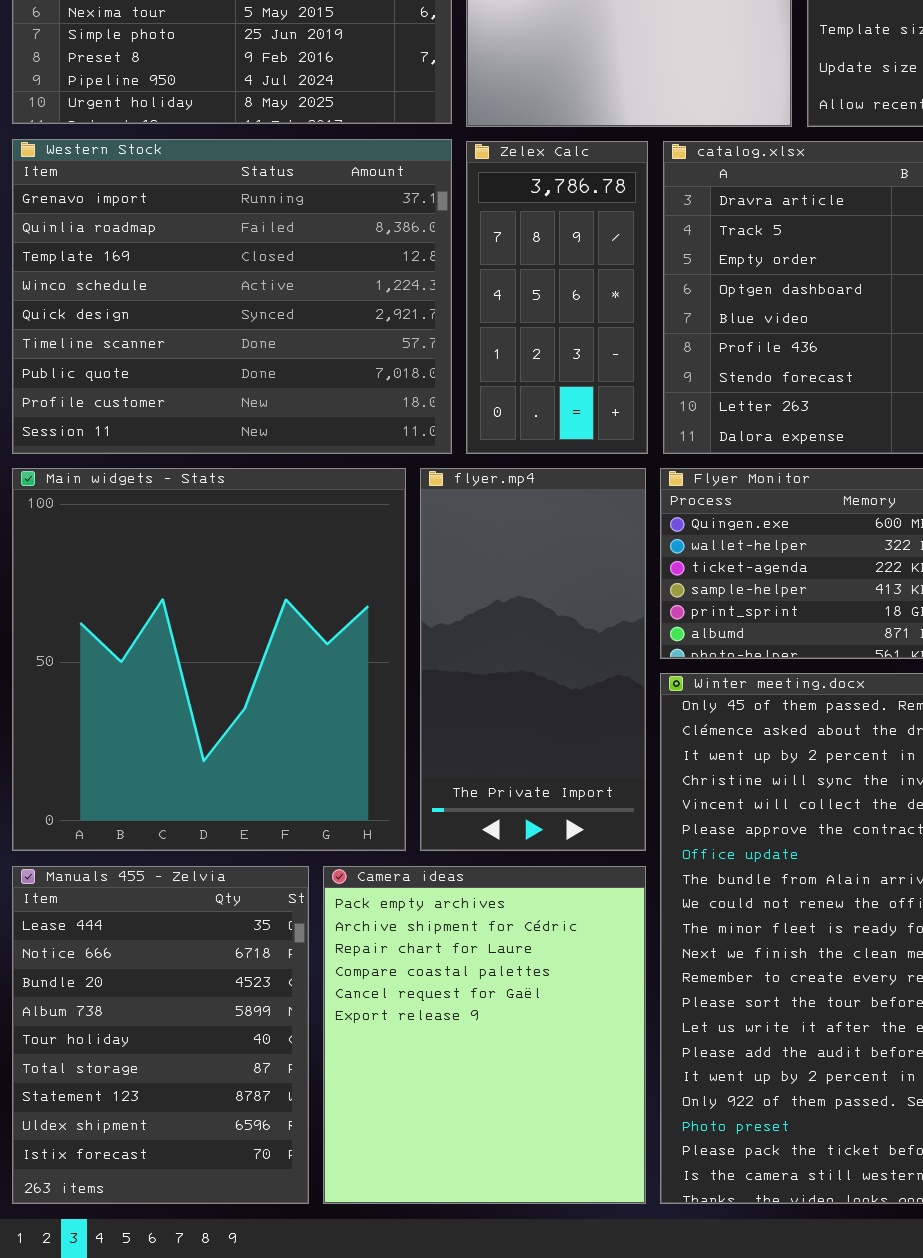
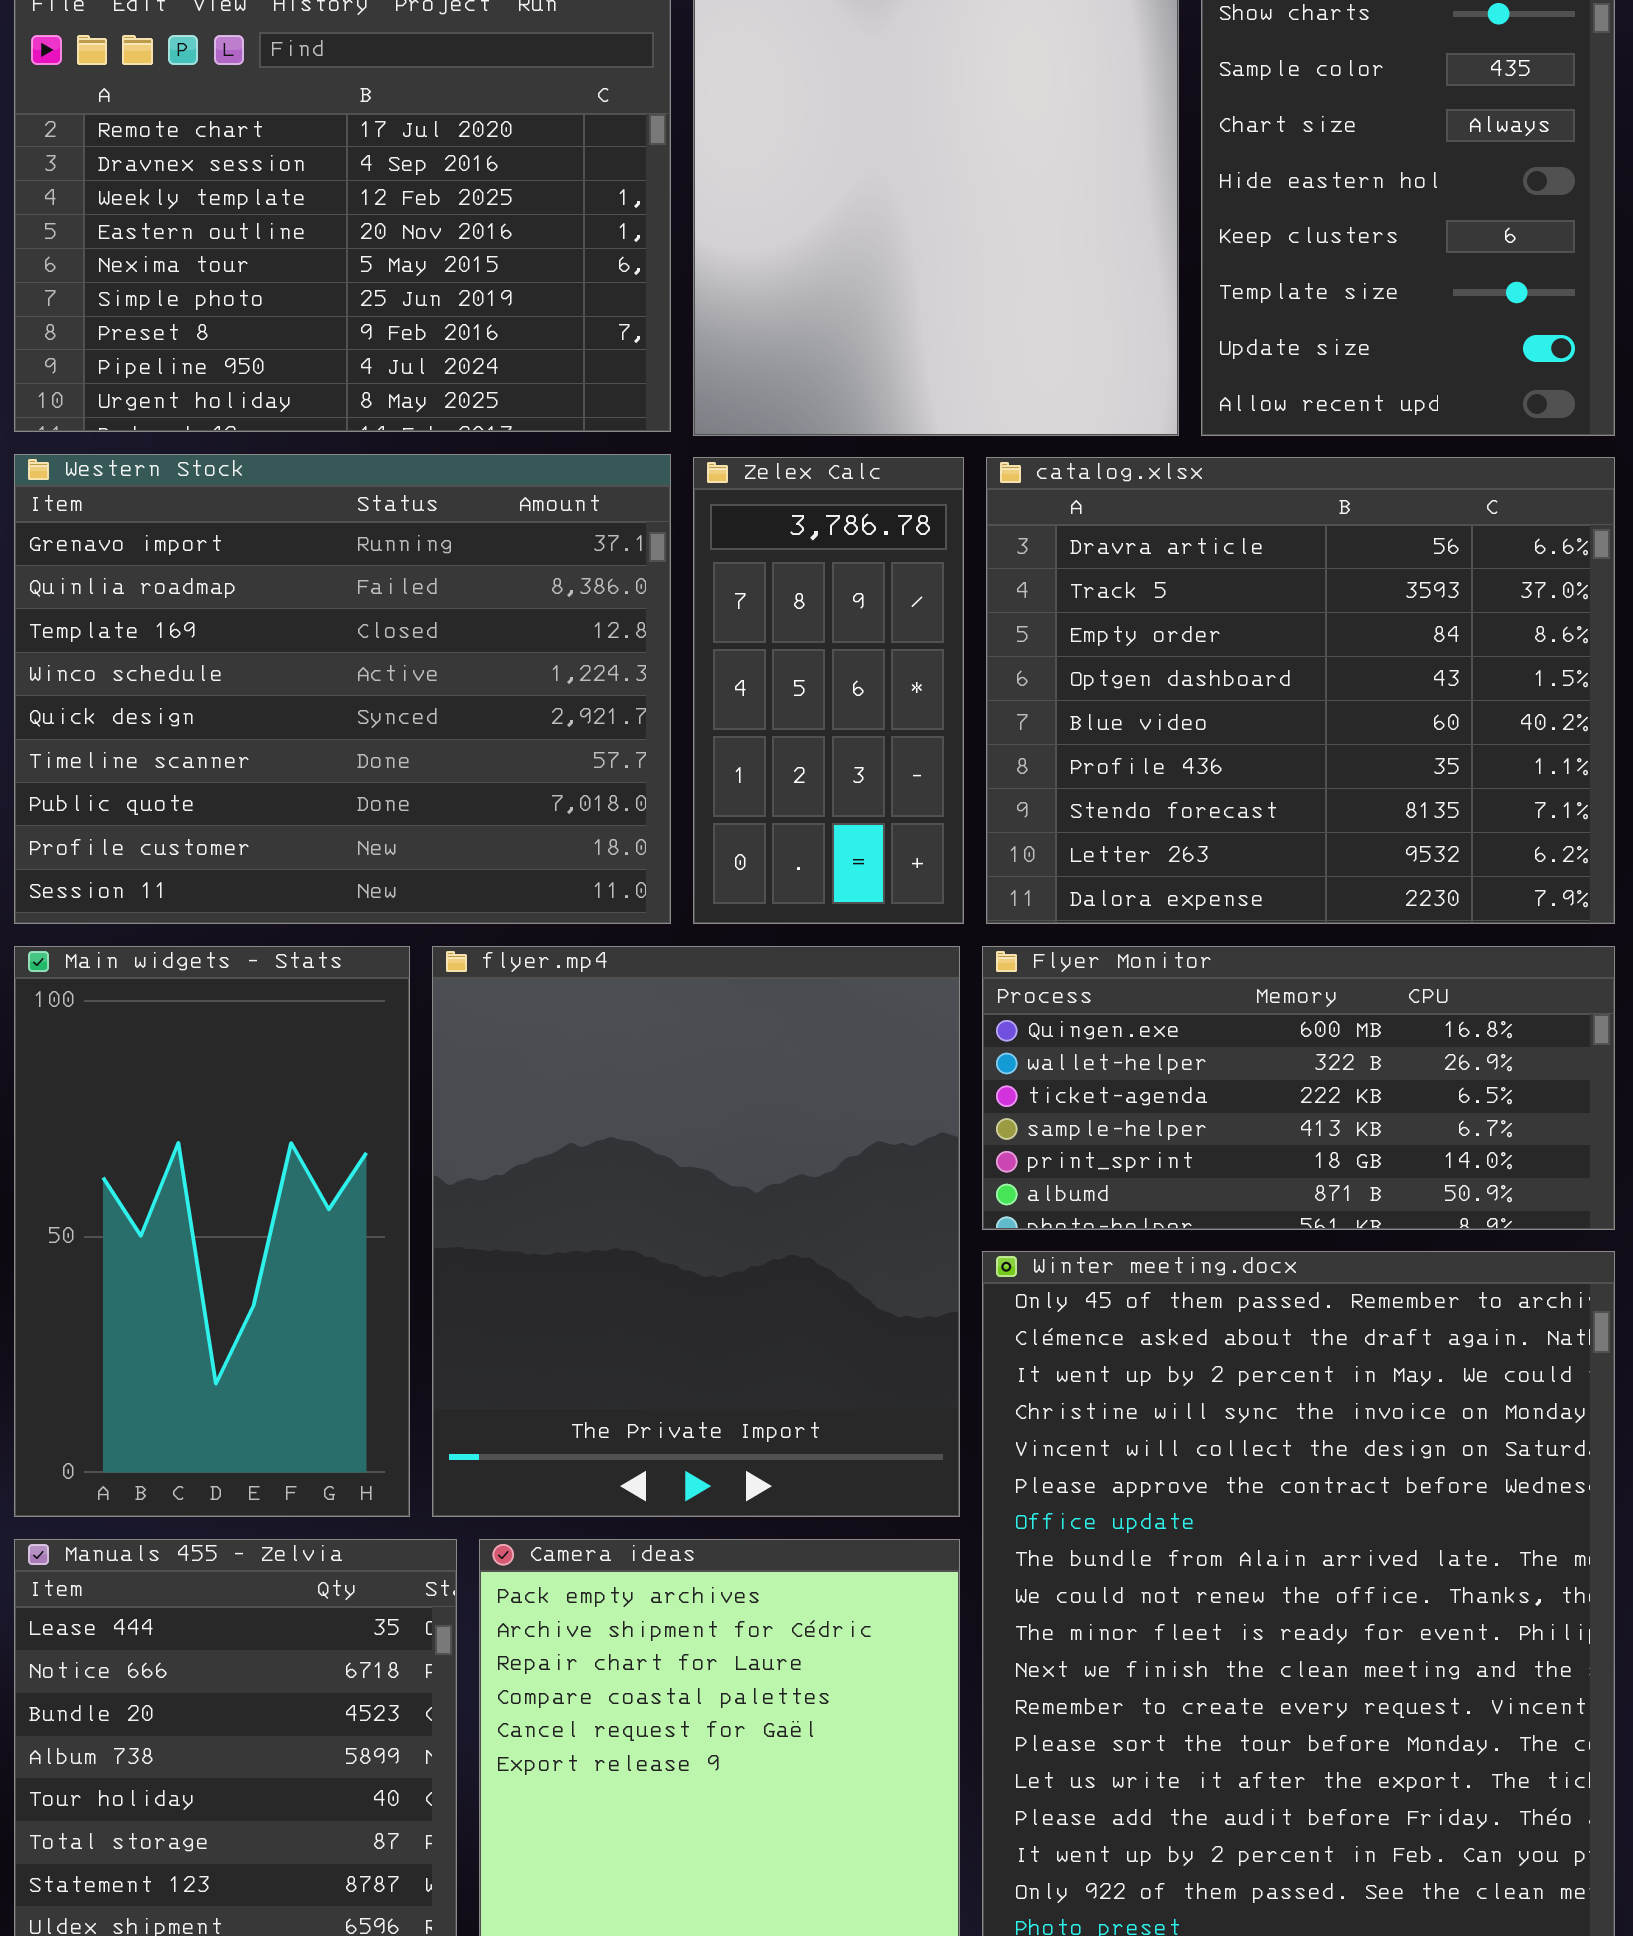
Main widgets - Stats: [12,468,406,851] -> [14,946,410,1517], resized
flyer.mp4: [420,468,646,851] -> [432,946,960,1517], resized

